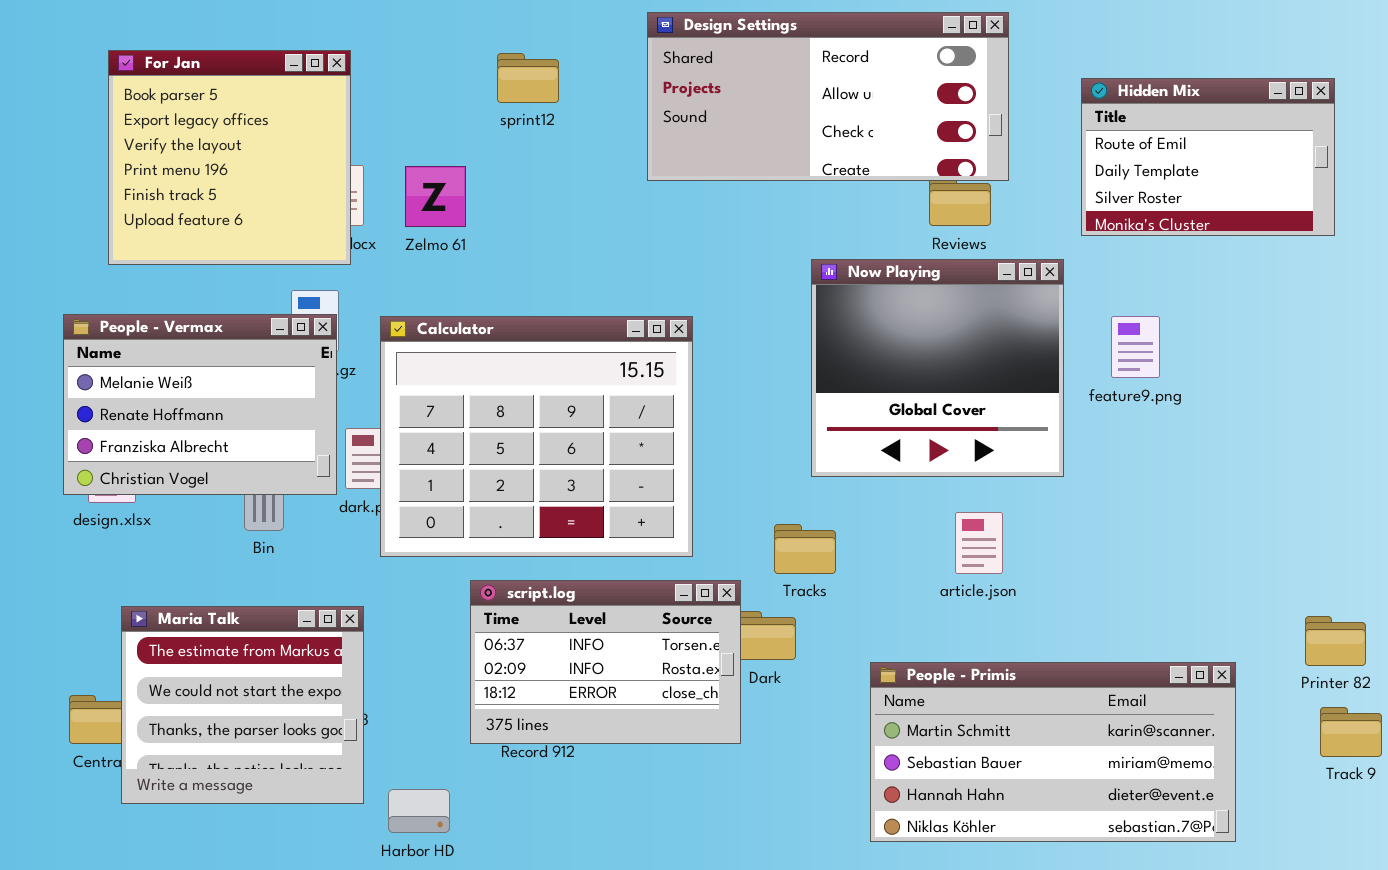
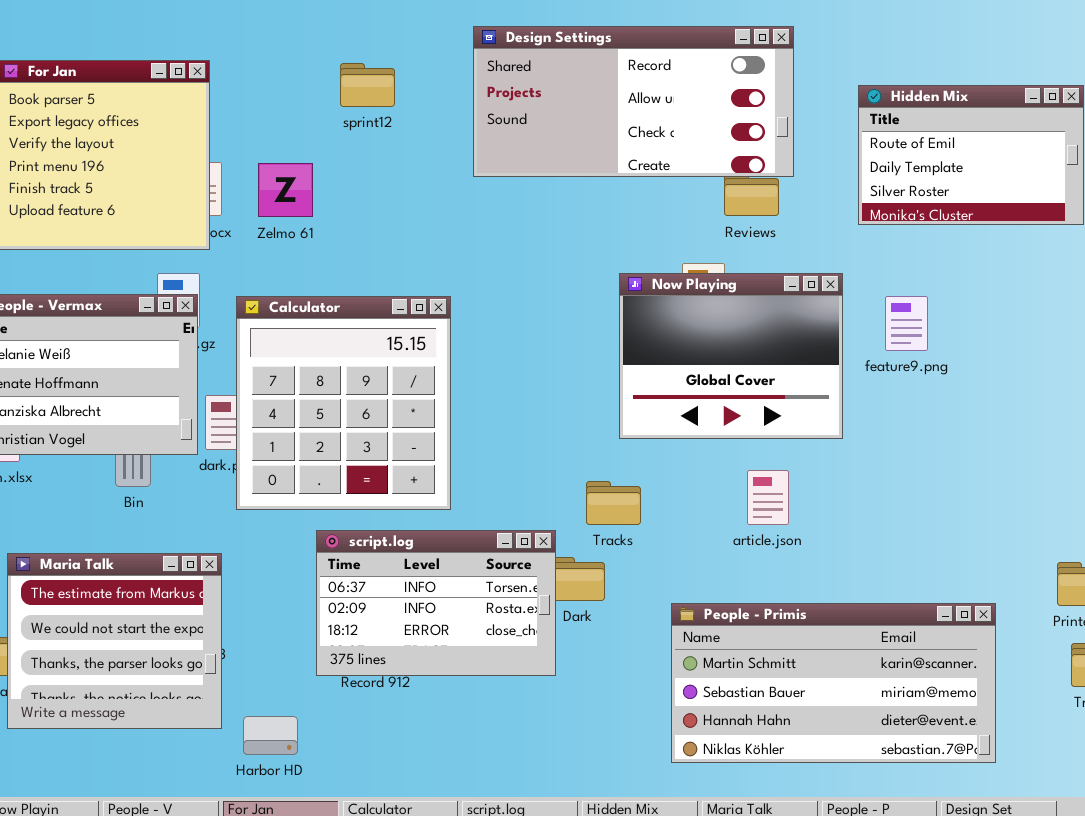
Now Playing: [811,259,1064,477] -> [619,273,843,439], resized
Calculator: [380,316,693,557] -> [236,296,451,510], resized

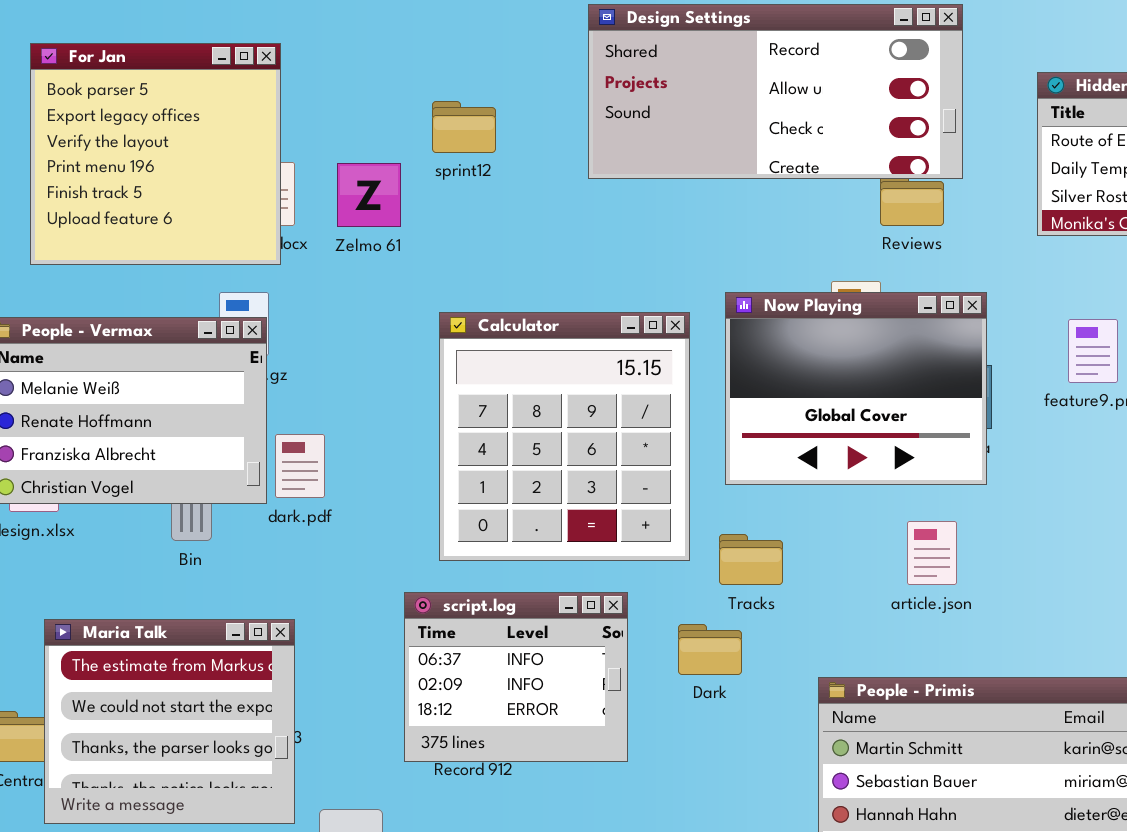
sprint12: [340,63,395,107] -> [432,101,496,153], moved
Now Playing: [619,273,843,439] -> [725,292,987,485], moved
Calculator: [236,296,451,510] -> [439,312,690,561], moved
script.log: [316,530,556,676] -> [404,592,628,762], resized

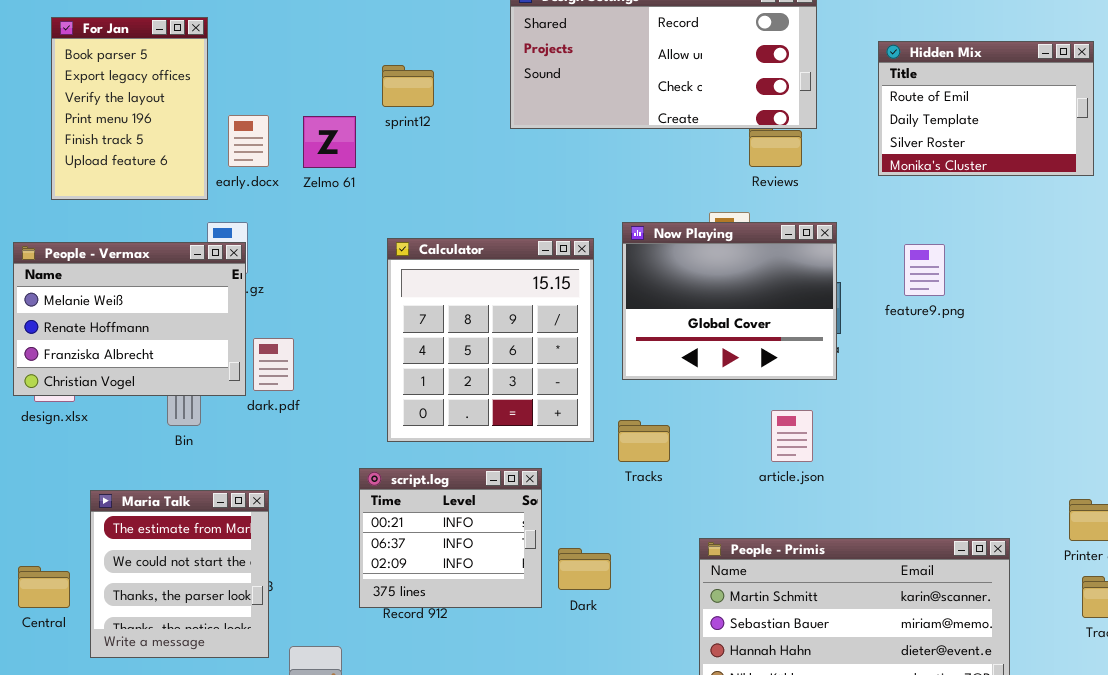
For Jan: [30,43,281,265] -> [51,17,208,200], resized
script.log: [404,592,628,762] -> [359,468,542,608], scrolled up 1 row
Maria Talk: [44,619,295,824] -> [90,490,269,658], resized
Dark: [678,624,742,675] -> [558,548,611,590], moved

